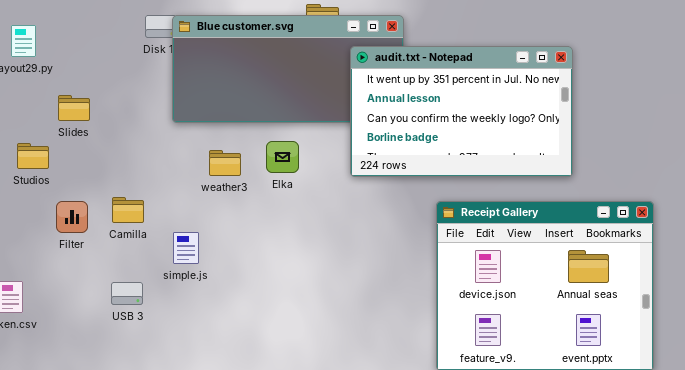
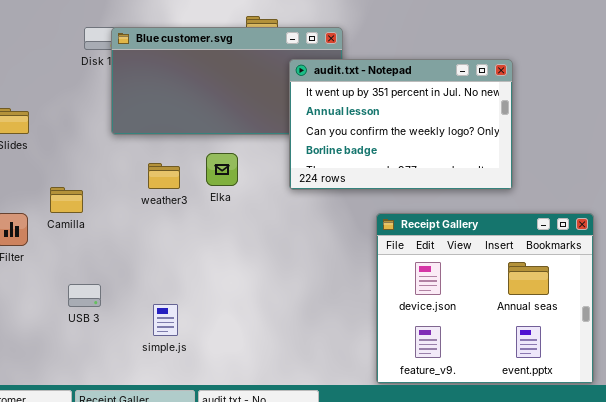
Camilla: [112,197,144,223] -> [50,187,83,213], moved
simple.js: [173,232,199,264] -> [153,304,178,336], moved
USB 3: [111,282,143,305] -> [68,284,101,307], moved

